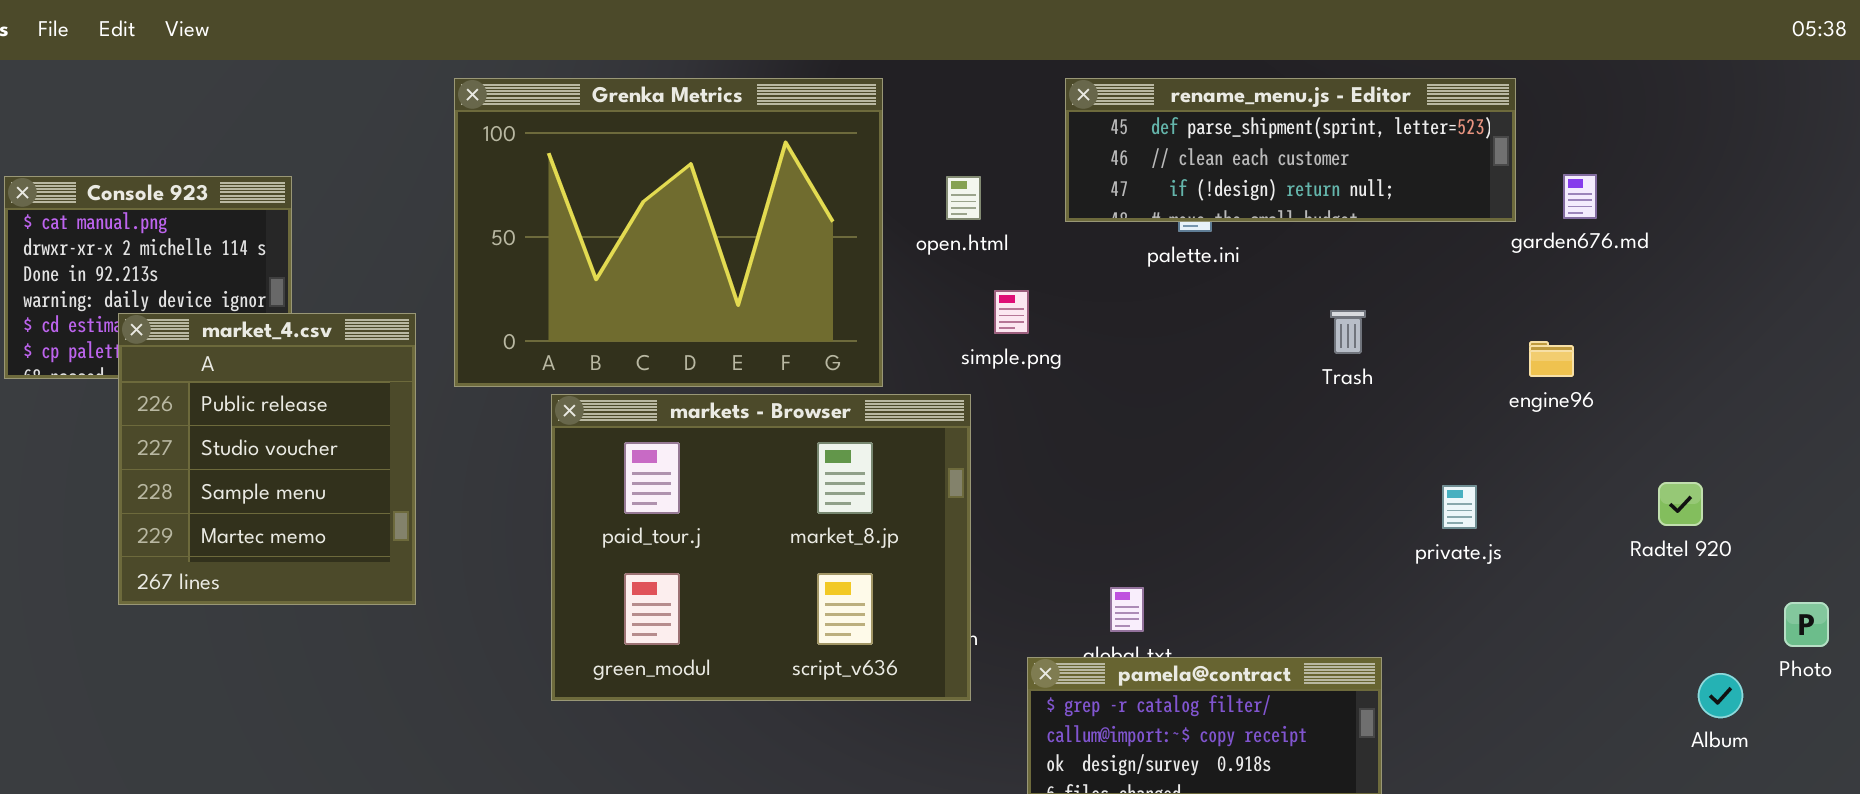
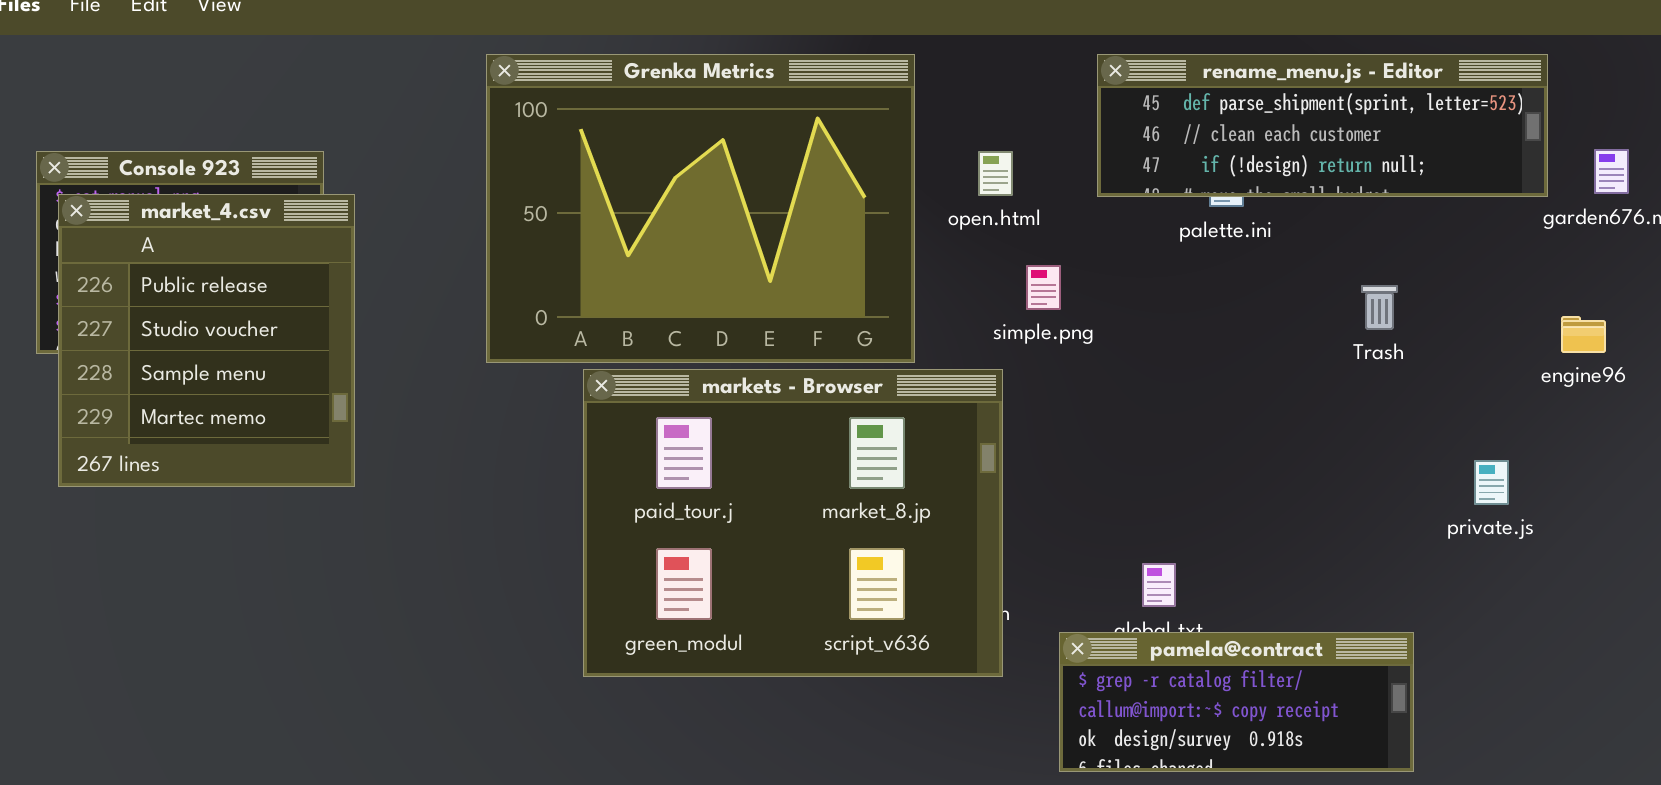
market_4.csv: [118,313,416,605] -> [58,194,355,487], moved

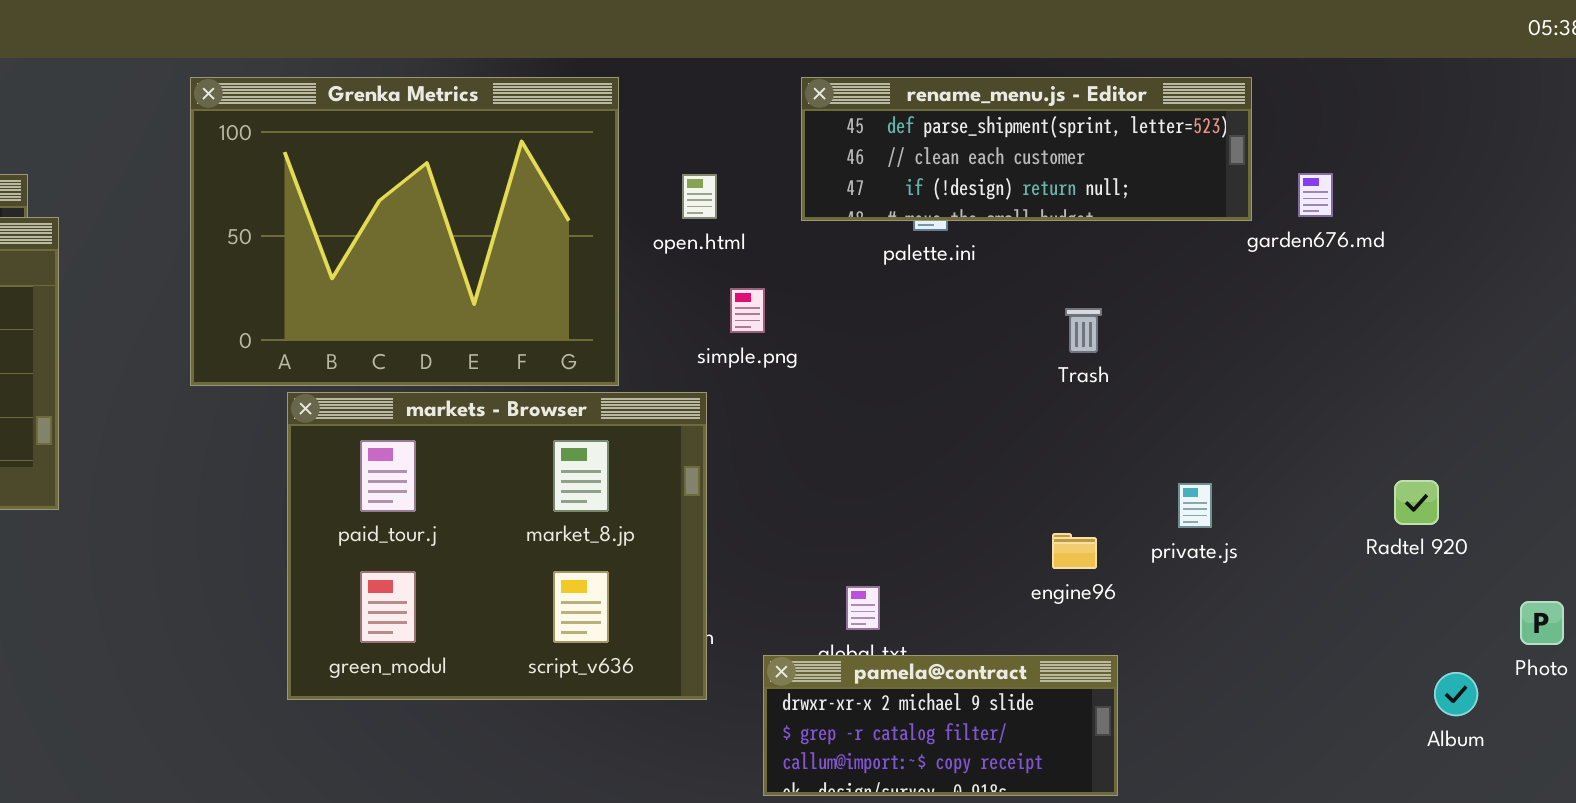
engine96: [1561,316,1606,353] -> [1052,533,1097,569], moved
pamela@contract: [1059,632,1414,772] -> [763,655,1118,796], scrolled up 1 row

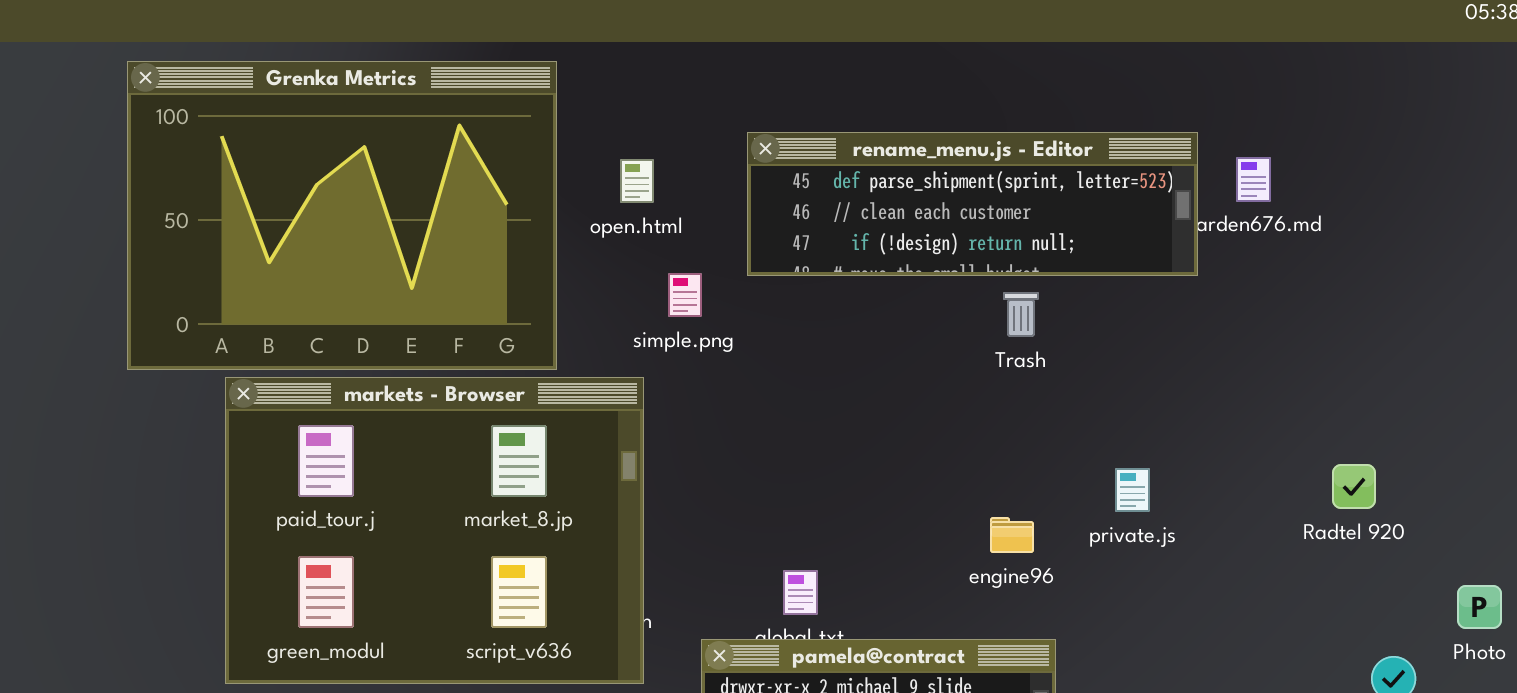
rename_menu.js - Editor: [801,77,1252,221] -> [747,132,1198,276], moved

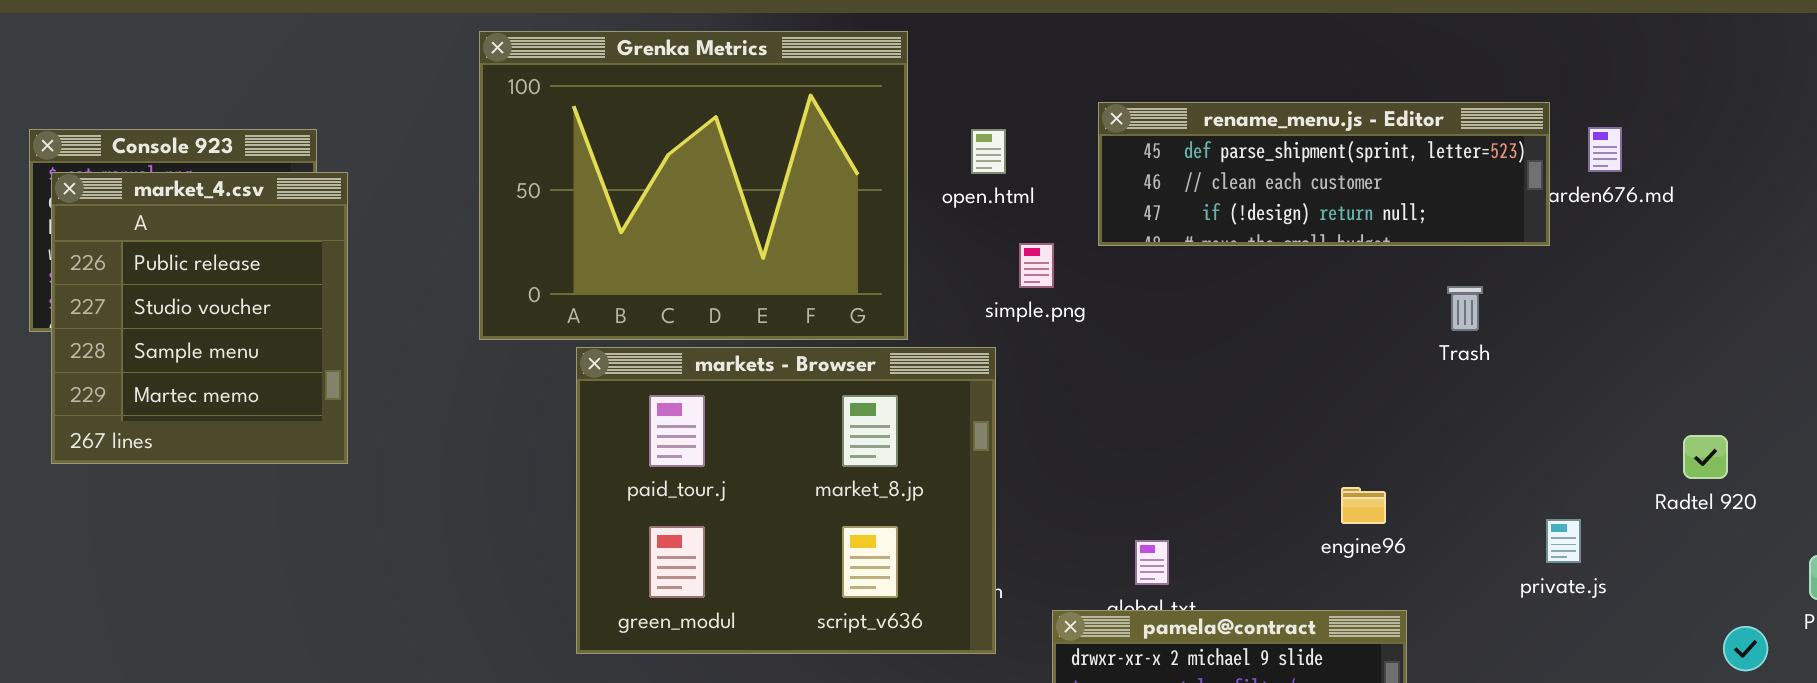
Trash: [1003,292,1039,337] -> [1447,286,1483,331], moved
private.js: [1115,468,1150,512] -> [1546,519,1581,563], moved

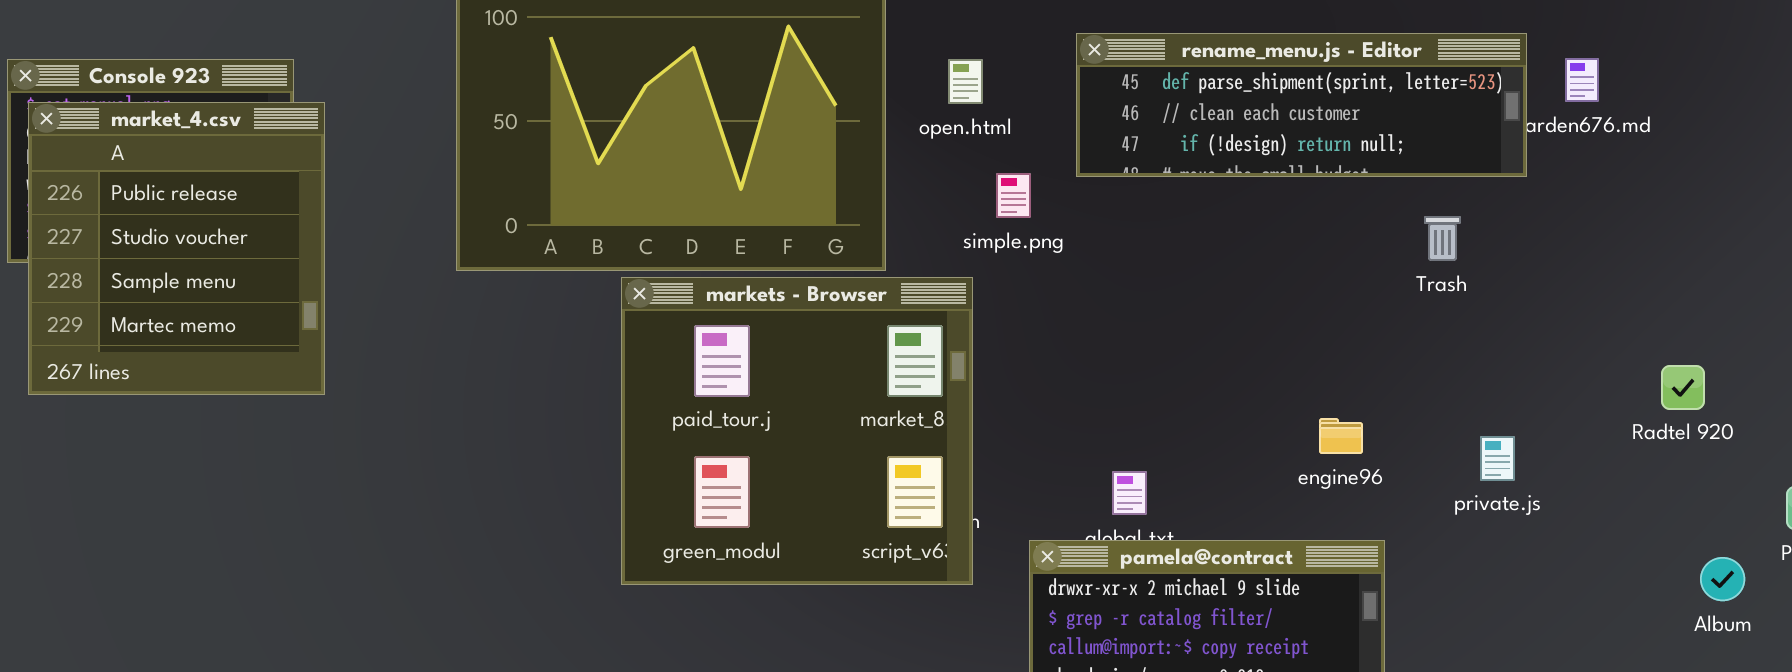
markets - Browser: [576,347,996,654] -> [621,277,973,585], resized
private.js: [1546,519,1581,563] -> [1480,436,1515,481], moved

